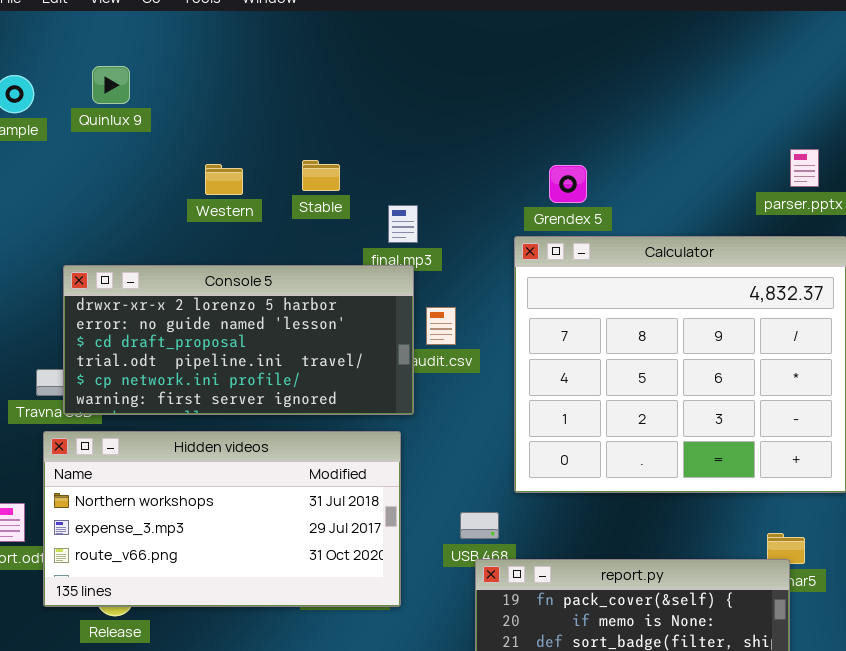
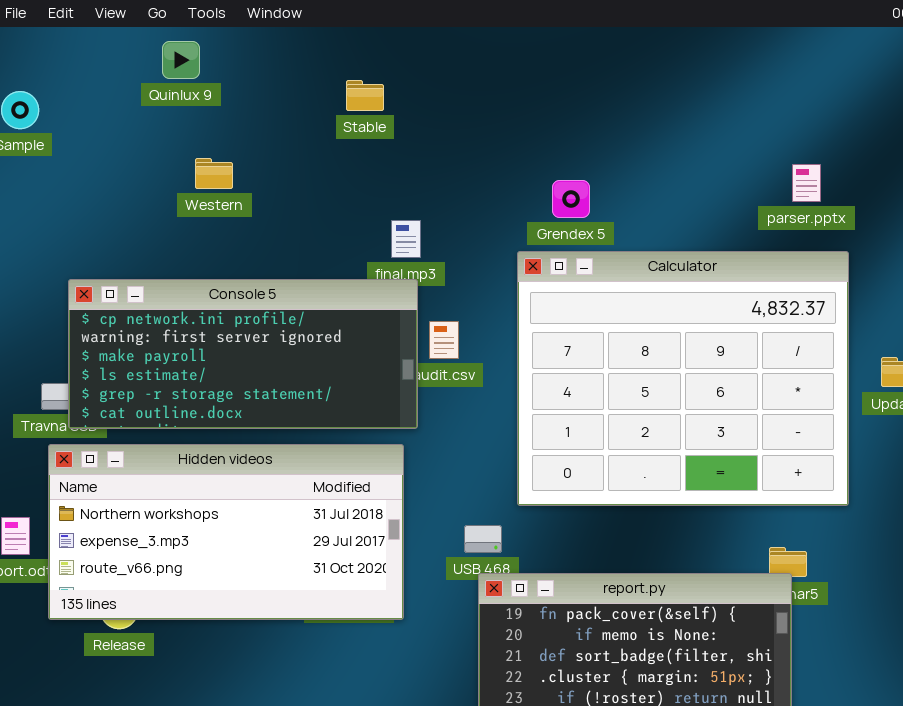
Quinlux 9: [92,66,130,104] -> [162,41,200,79], moved
Stable: [302,160,340,191] -> [346,80,384,111], moved
Western: [205,164,243,195] -> [195,158,233,189], moved
Console 5: [63,265,414,415] -> [68,279,418,429], scrolled down 4 rows

